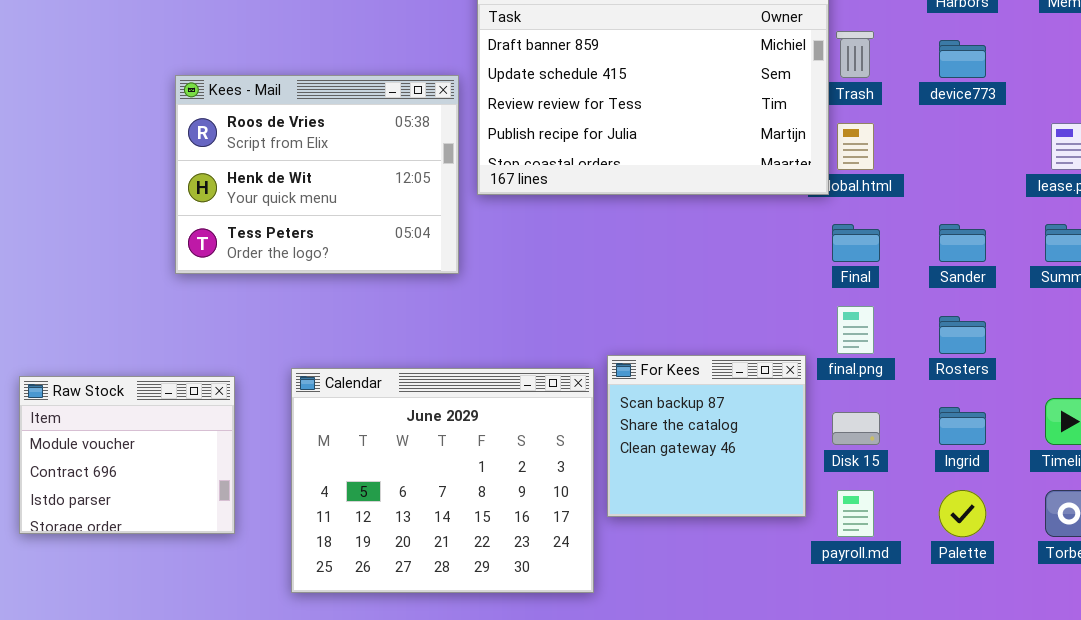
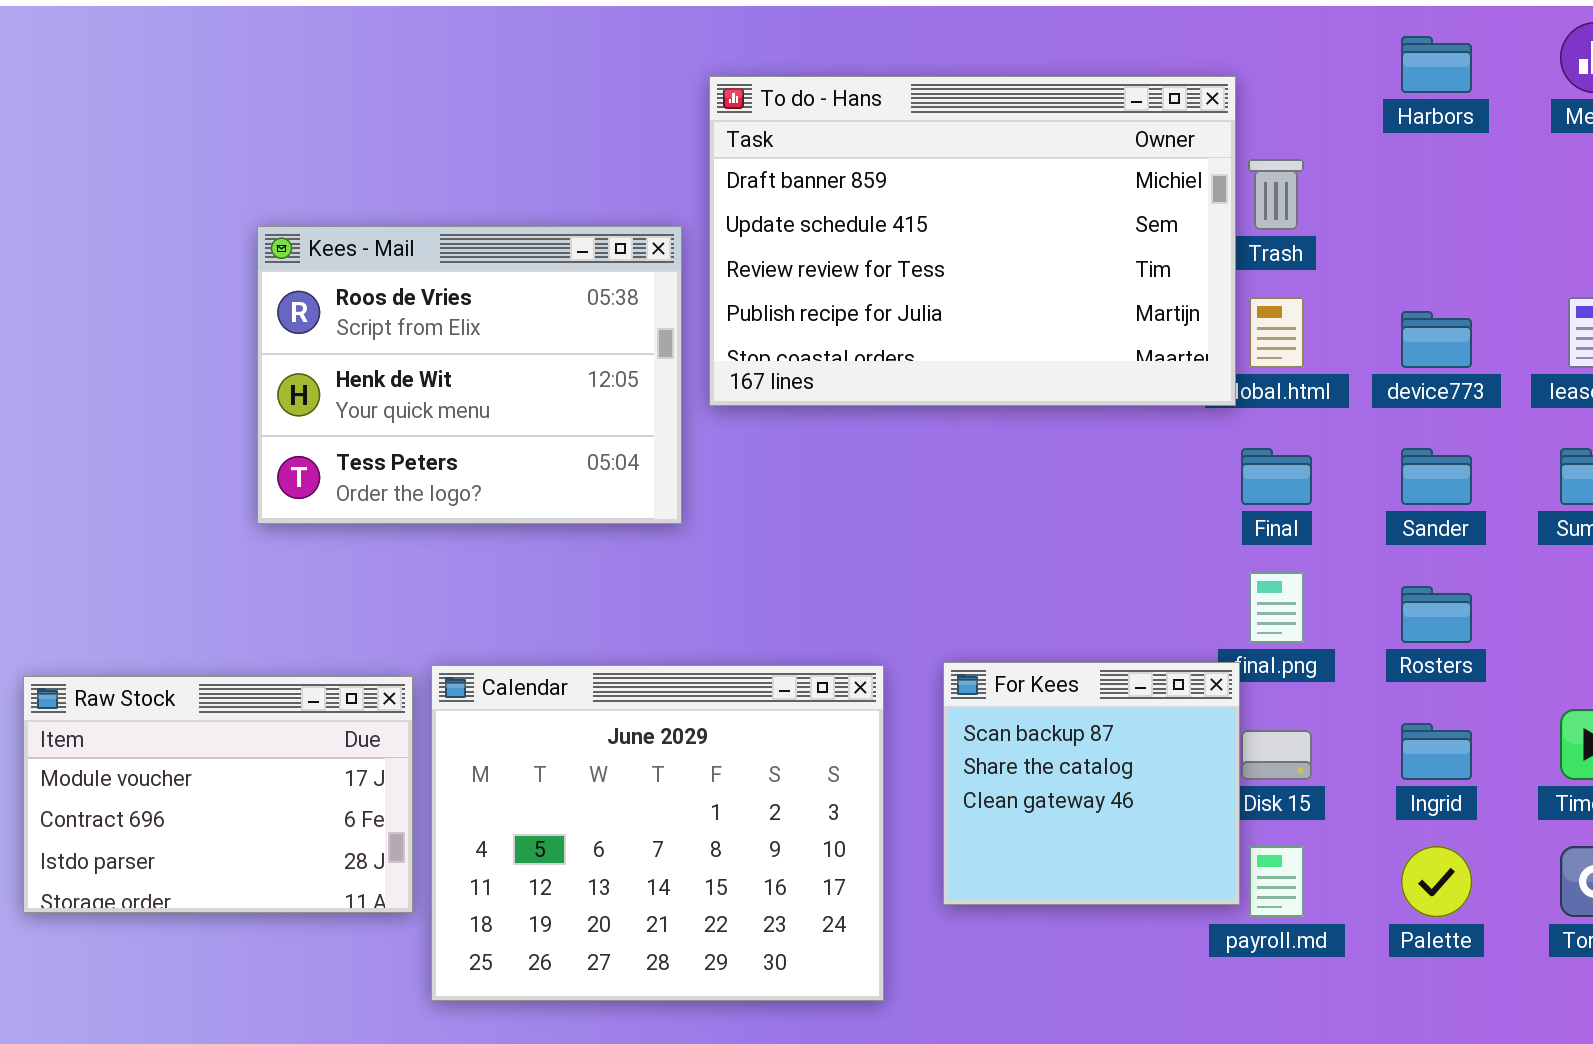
device773: [939,40,986,78] -> [1401,311,1472,368], moved
For Kees: [607,355,806,517] -> [943,662,1240,905], moved
Raw Stock: [19,376,235,534] -> [23,676,413,913], resized

